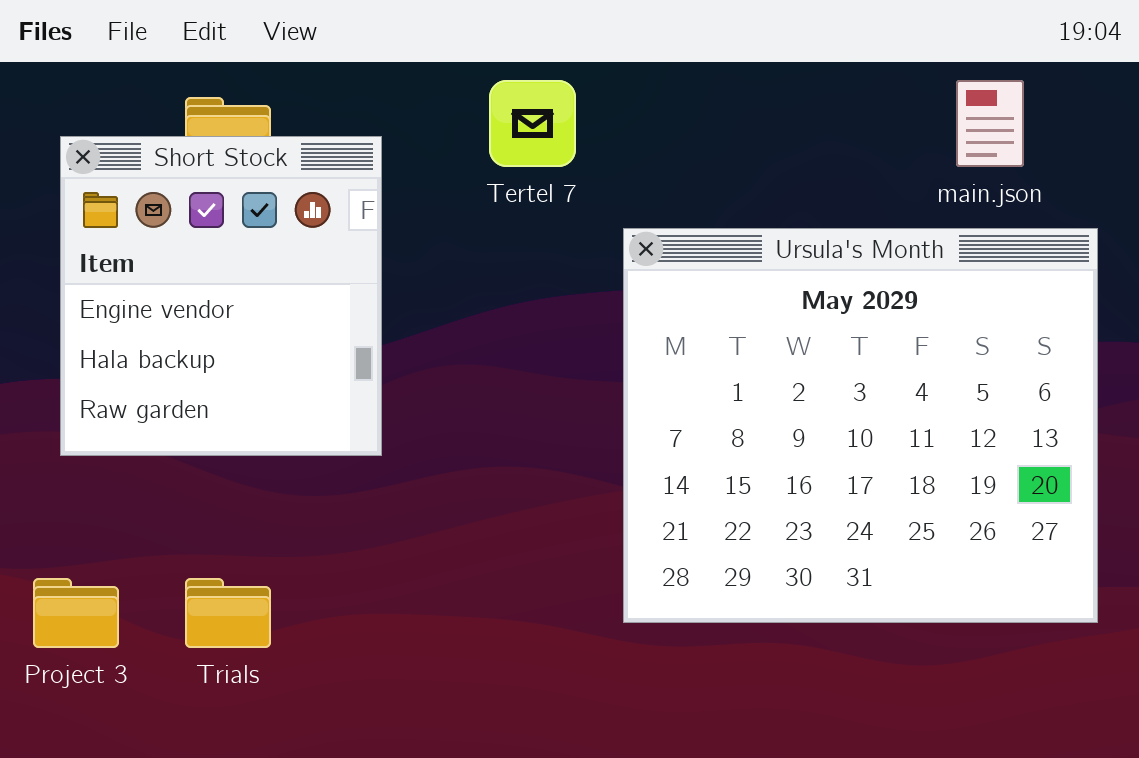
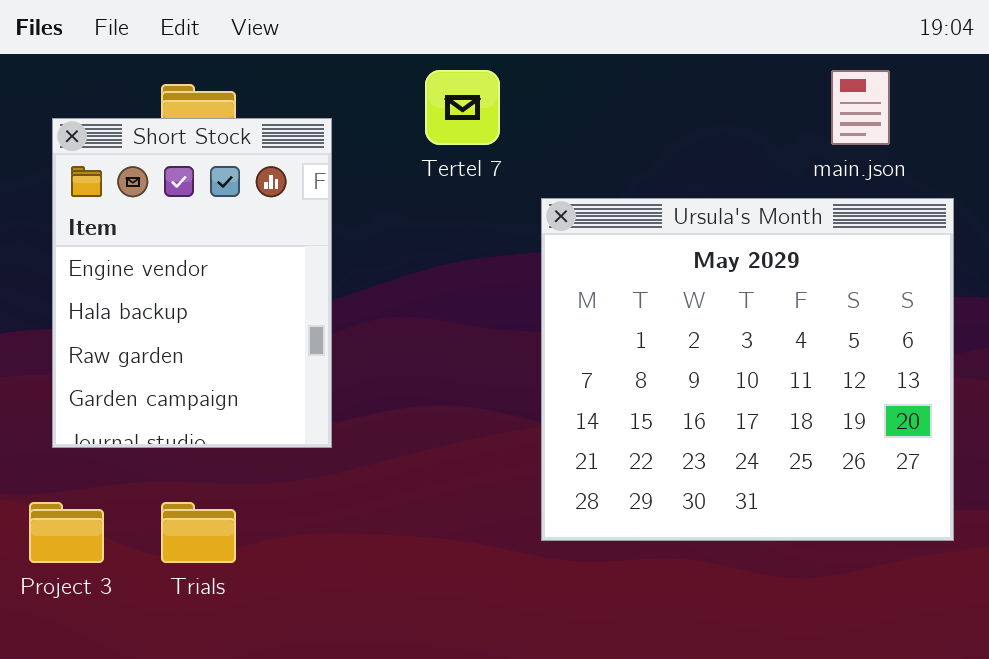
Short Stock: [60,136,382,456] -> [52,118,332,448], resized

